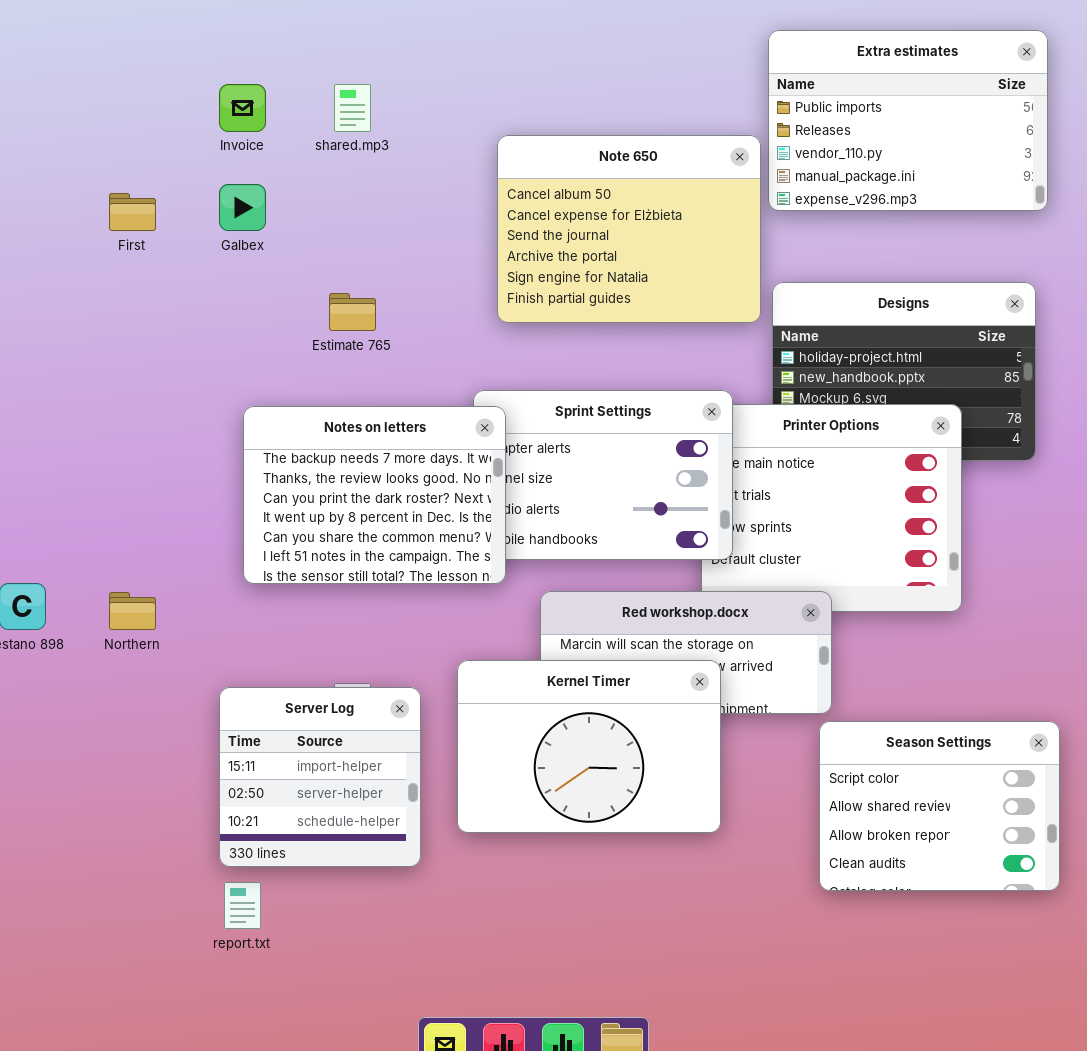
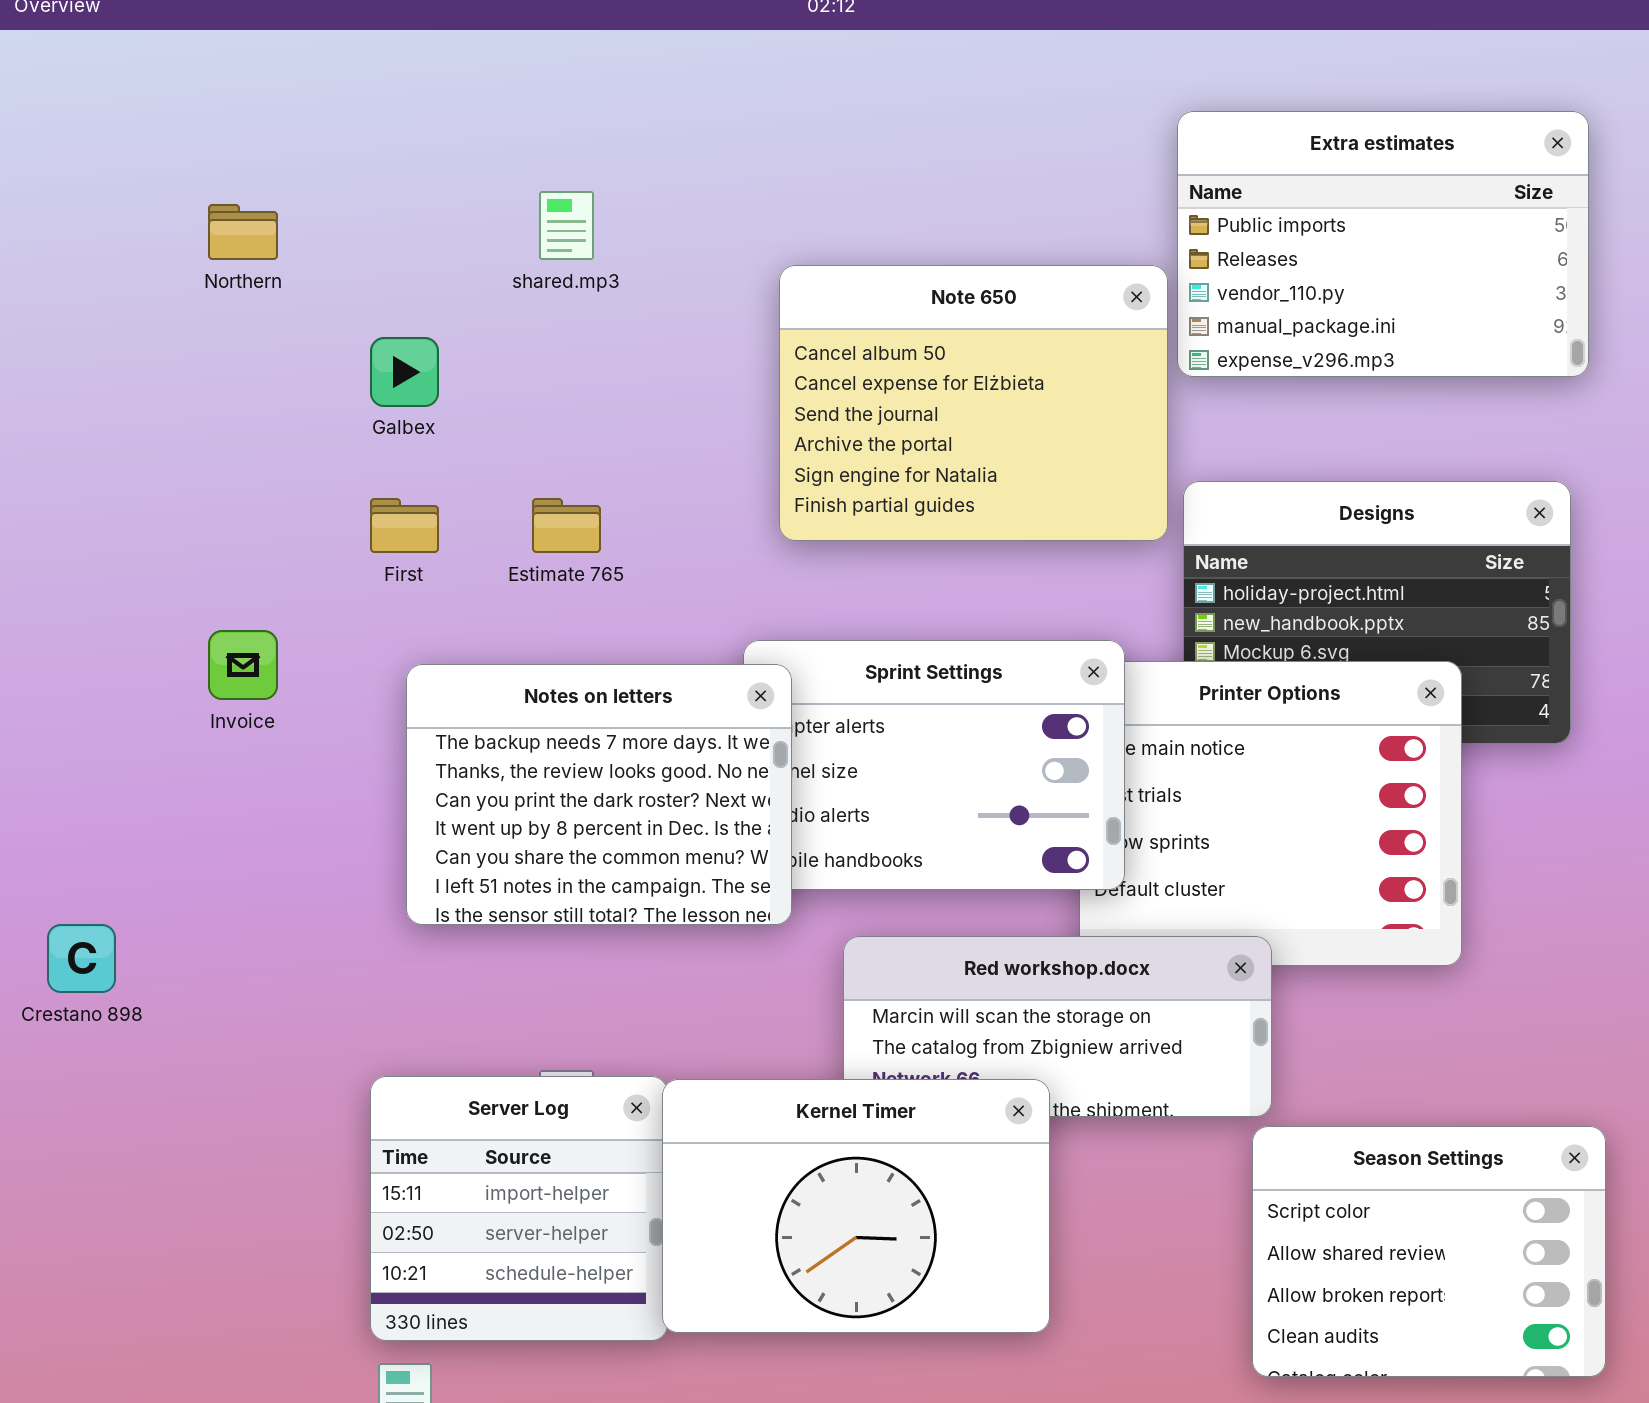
Invoice: [219,84,266,132] -> [208,630,278,700], moved
First: [109,193,156,231] -> [370,498,439,553], moved
Northern: [109,592,156,630] -> [208,204,278,260], moved
Kernel Timer: [457,660,721,833] -> [662,1079,1050,1333], moved

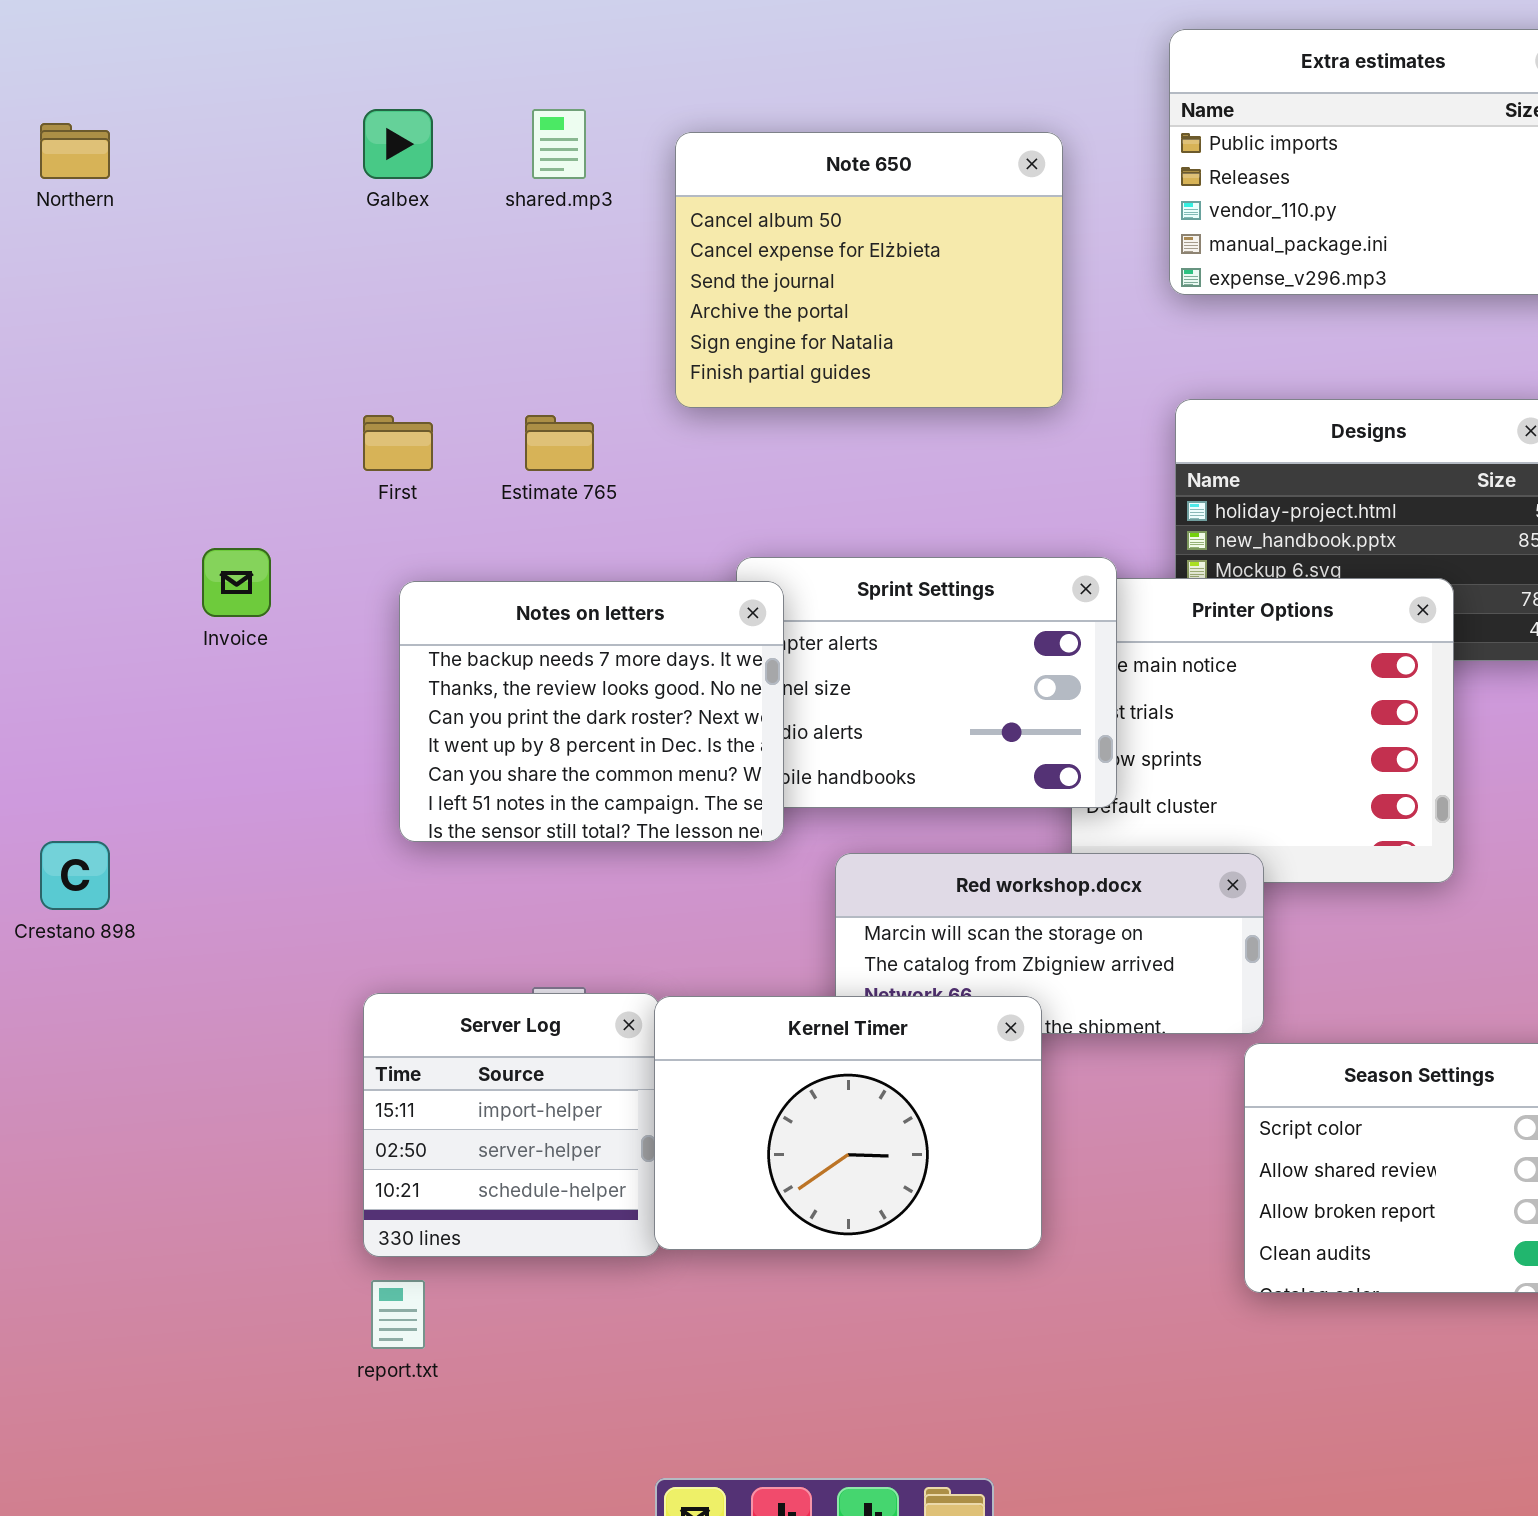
Northern: [208,204,278,260] -> [40,123,110,179], moved
Note 650: [779,265,1168,541] -> [675,132,1063,408], moved
Galbex: [370,337,439,407] -> [363,109,433,179], moved

